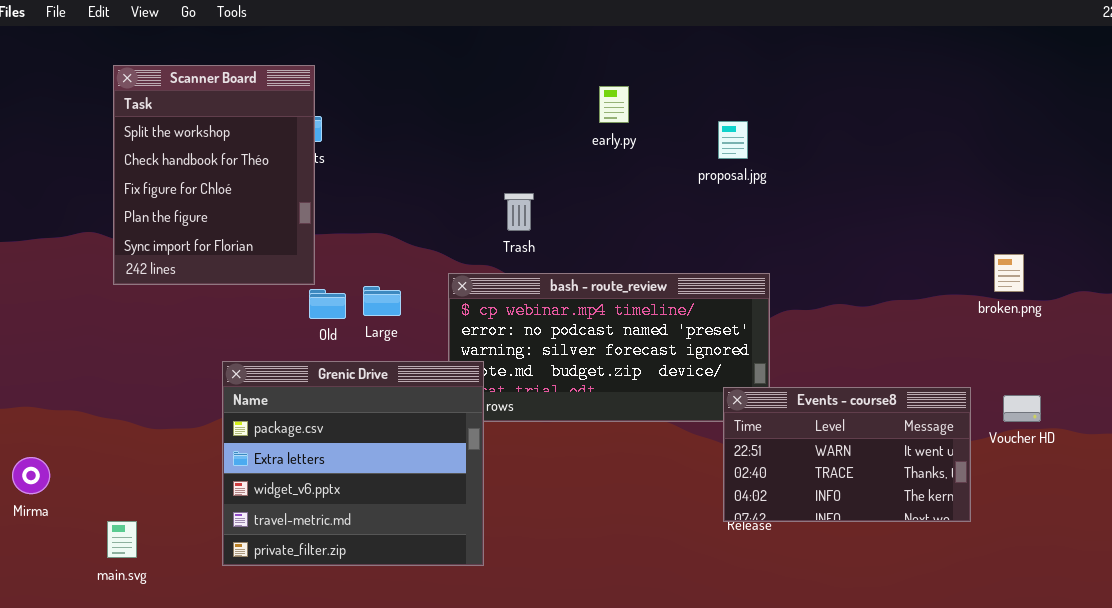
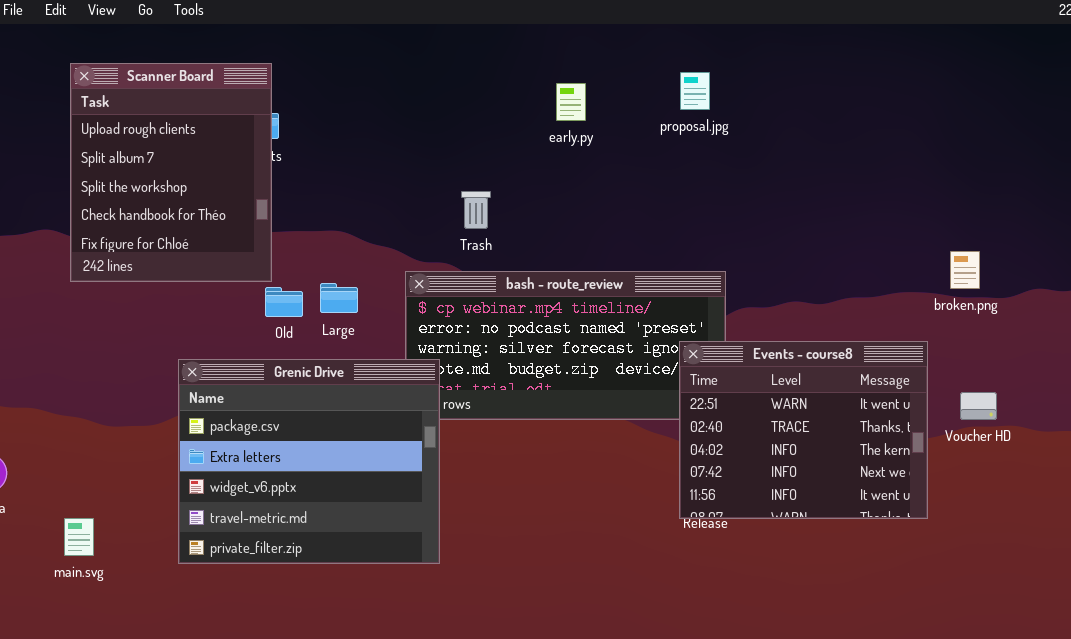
Scanner Board: [113,65,315,285] -> [70,63,272,282], scrolled up 2 rows
proposal.jpg: [718,121,748,159] -> [680,72,710,110], moved
Events - course8: [723,387,971,522] -> [679,341,928,519], resized

